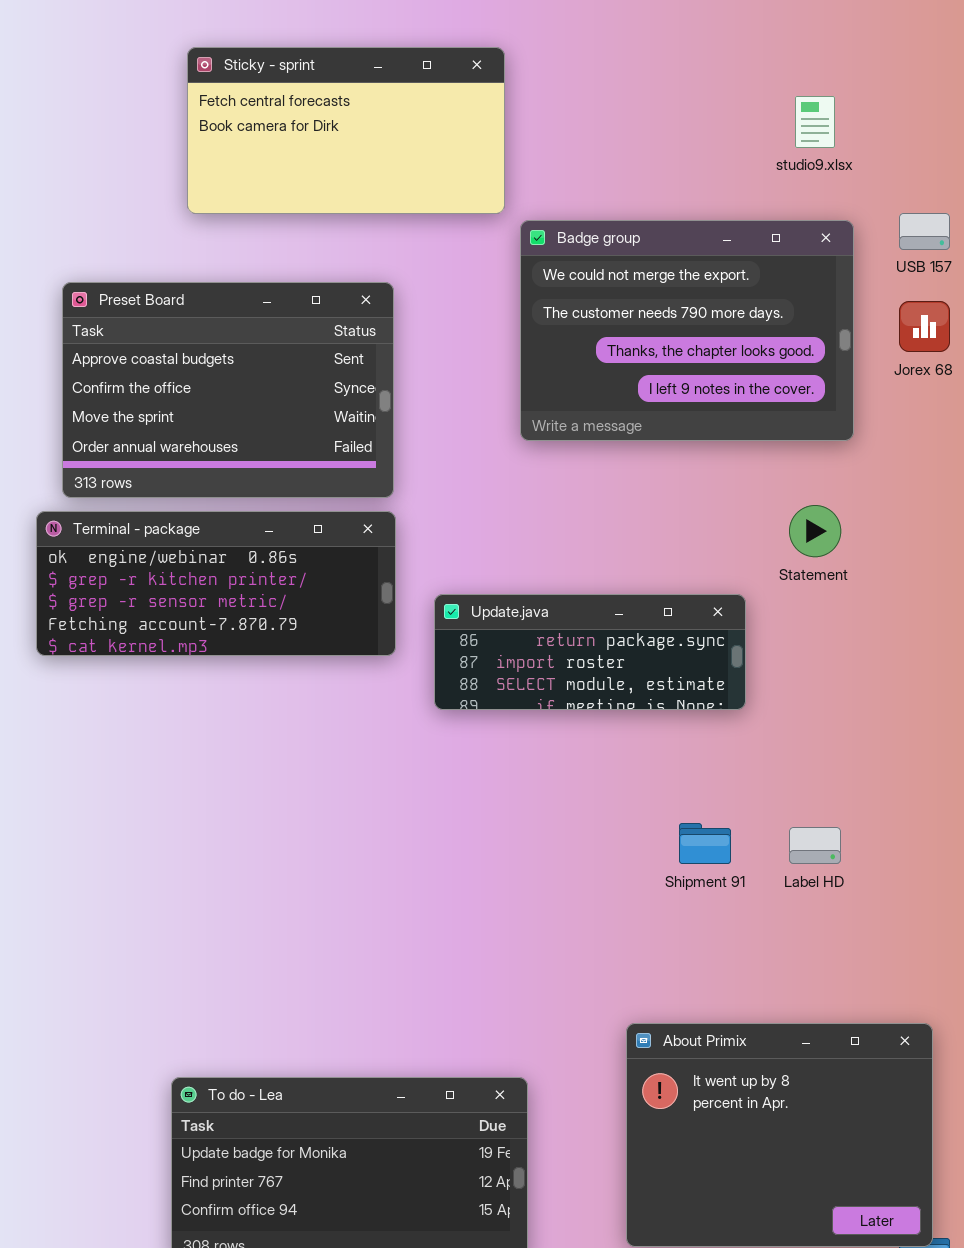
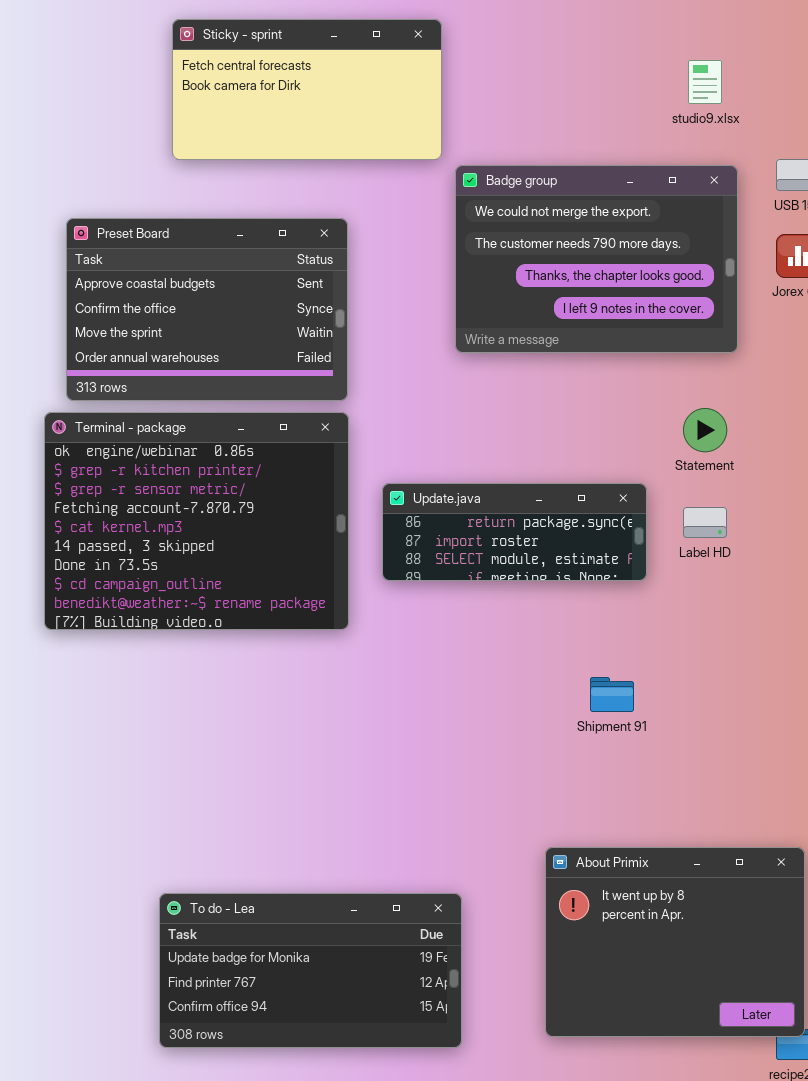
Terminal - package: [36,511,396,656] -> [44,412,349,630], resized
Label HD: [789,827,841,864] -> [683,507,727,538], moved

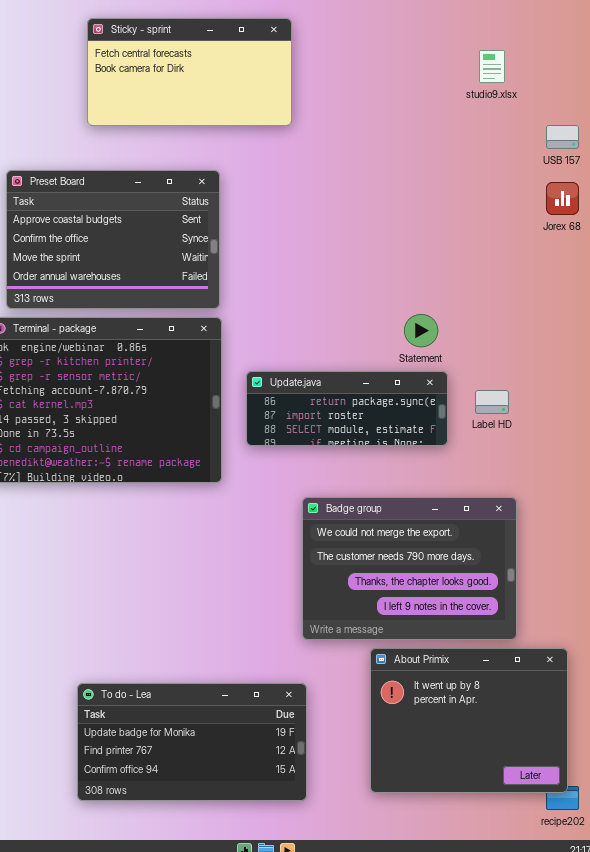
Badge group: [455,165,738,353] -> [302,497,517,640], moved
Statement: [683,408,727,452] -> [404,314,438,347], moved

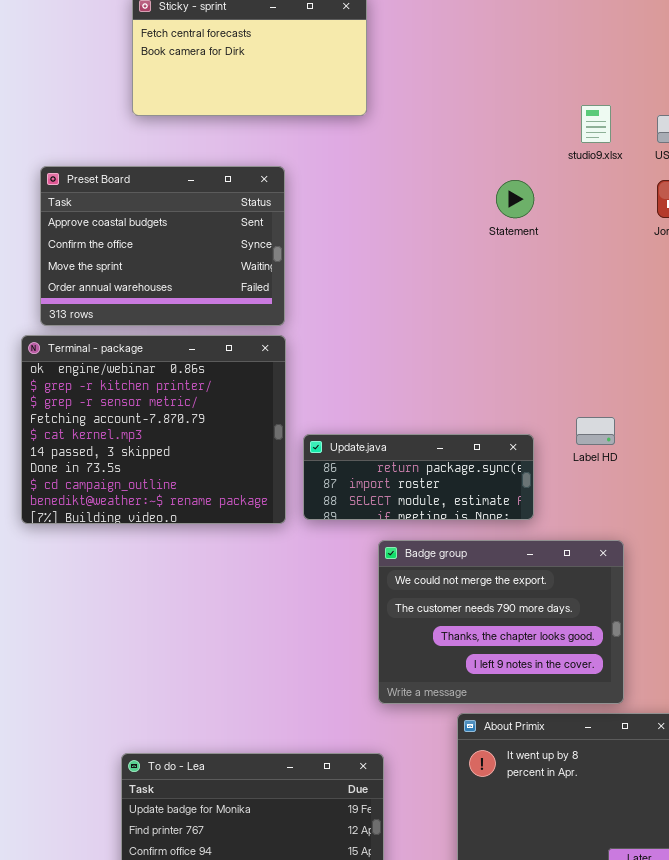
studio9.xlsx: [479,50,505,83] -> [581,105,611,143], moved
Statement: [404,314,438,347] -> [496,180,534,218], moved
Update.java: [246,371,448,446] -> [303,434,534,520], moved

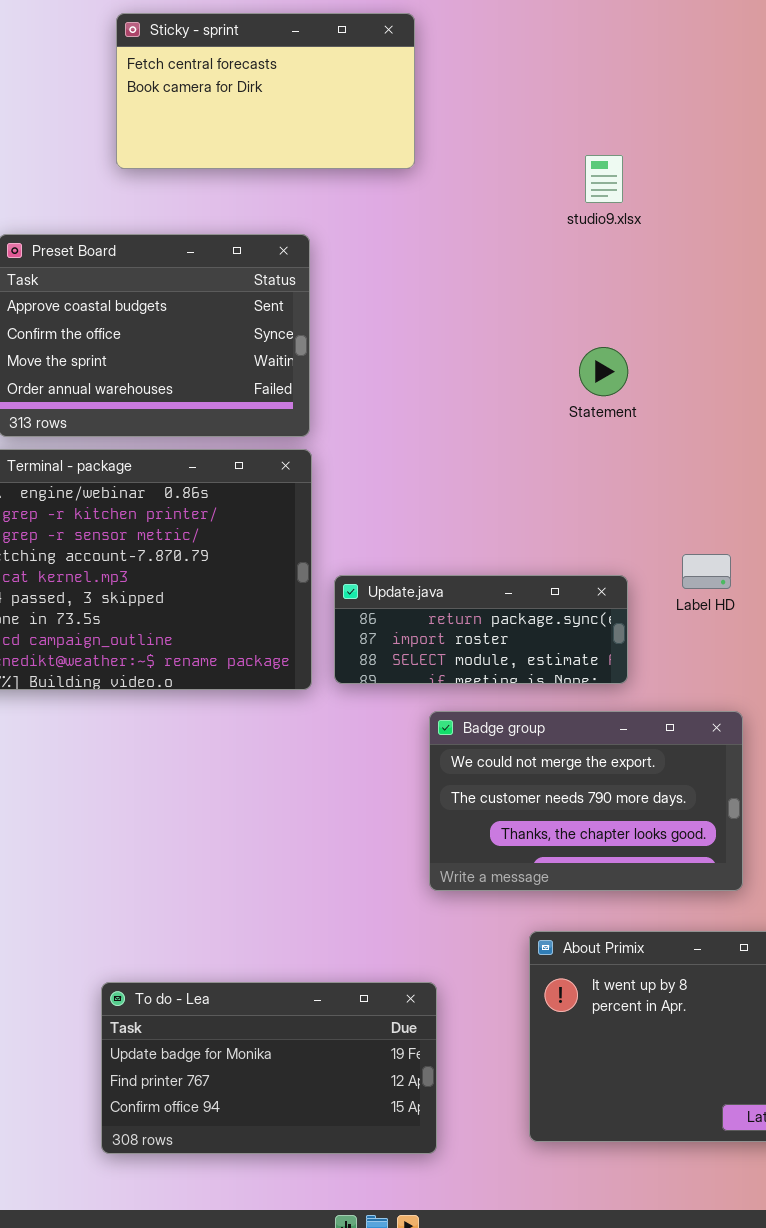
studio9.xlsx: [581,105,611,143] -> [585,155,623,203], moved
Statement: [496,180,534,218] -> [579,347,628,396], moved
Badge group: [378,540,624,704] -> [429,711,743,891], resized

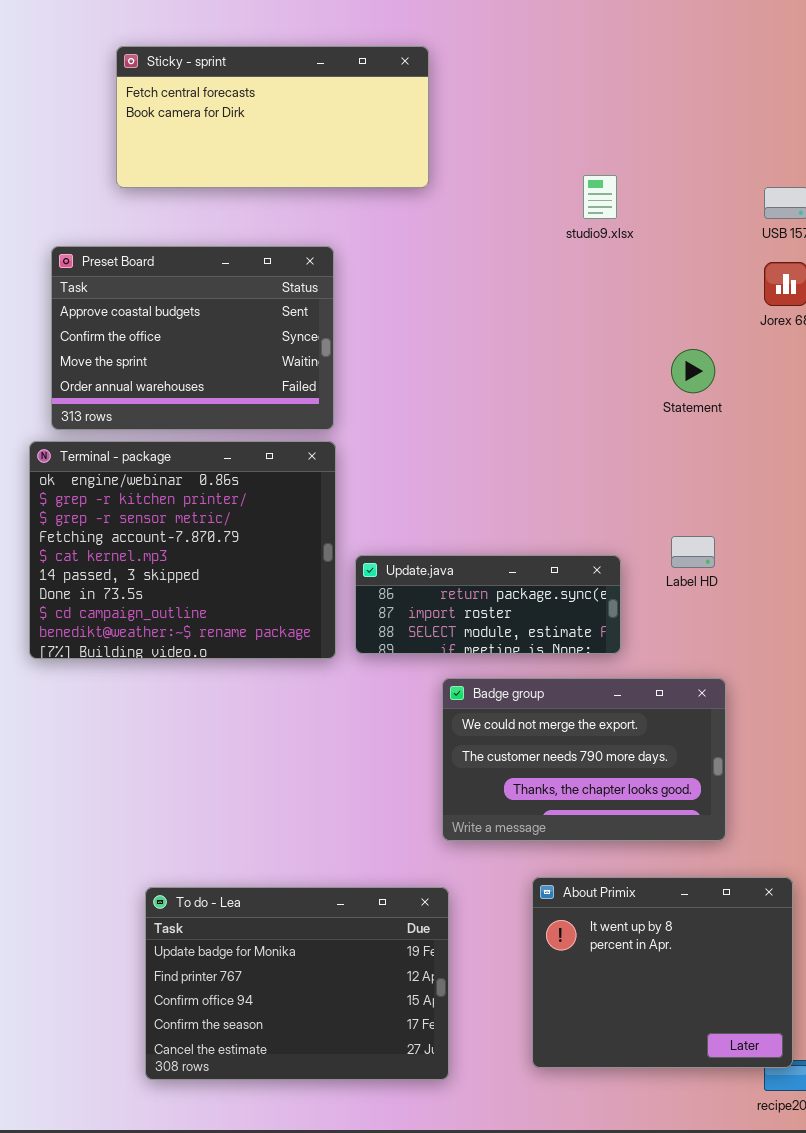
Sticky - sprint: [116,13,415,169] -> [116,46,429,188], resized
Statement: [579,347,628,396] -> [671,349,715,393], moved
To do - Lea: [101,982,437,1154] -> [145,887,449,1080], resized

